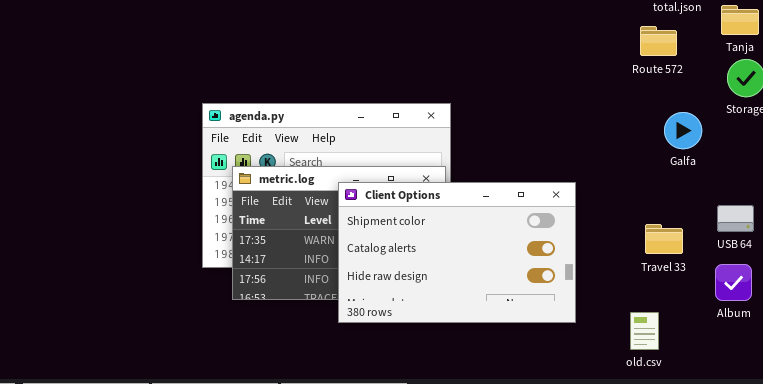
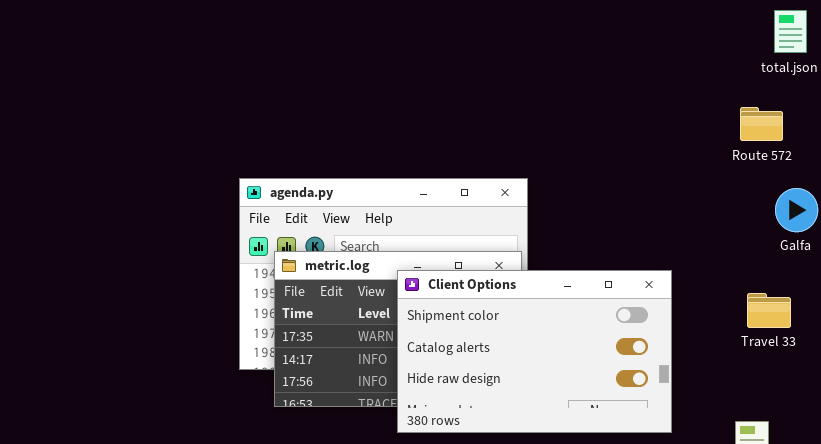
Route 572: [640,26,677,56] -> [740,107,783,141], moved
Travel 33: [645,224,683,254] -> [747,293,791,328], moved

